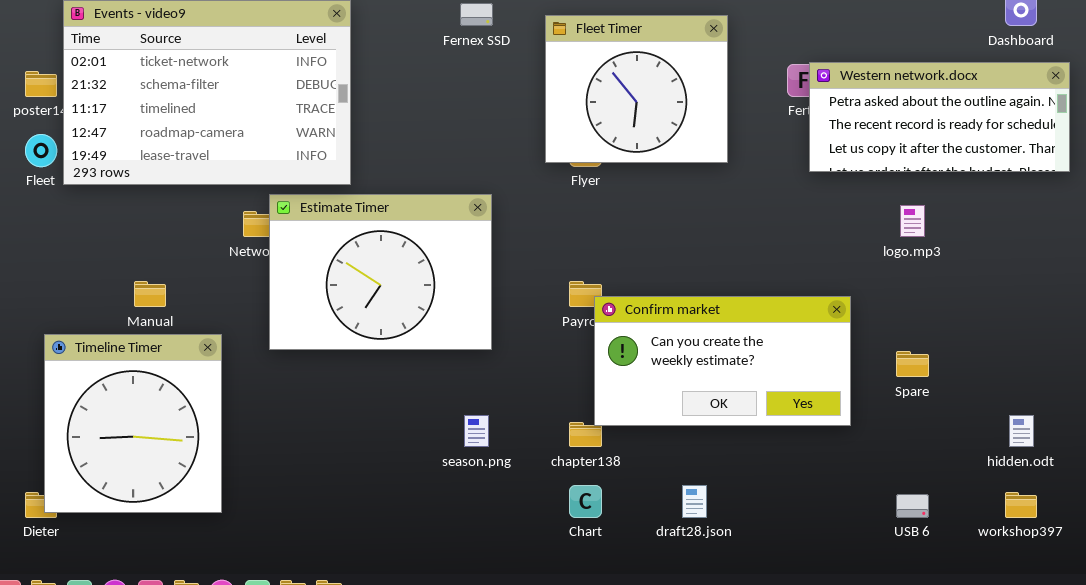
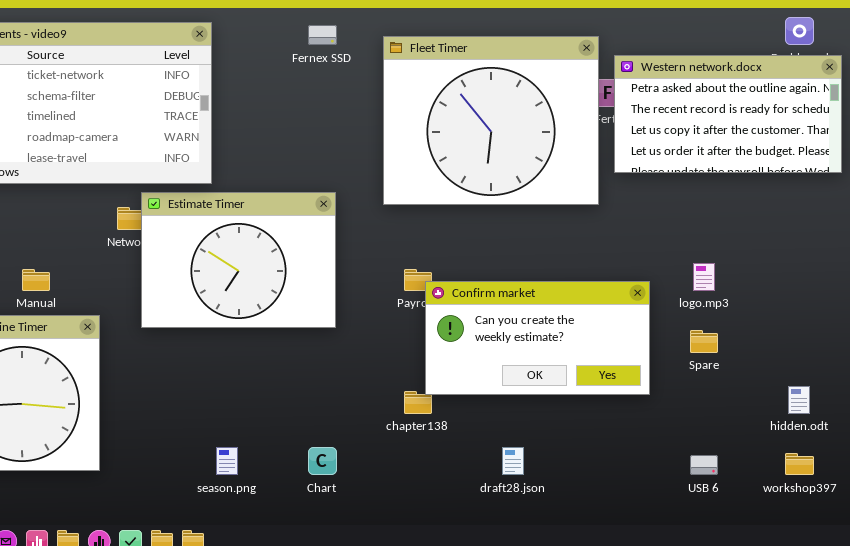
Fleet Timer: [545,15,728,163] -> [383,36,599,205], resized
Western network.docx: [809,62,1070,172] -> [614,55,842,173], resized
logo.mp3: [900,205,925,237] -> [693,263,715,291], moved
season.png: [464,415,489,447] -> [216,447,238,475], moved
Chart: [569,485,602,518] -> [308,447,337,475], moved

